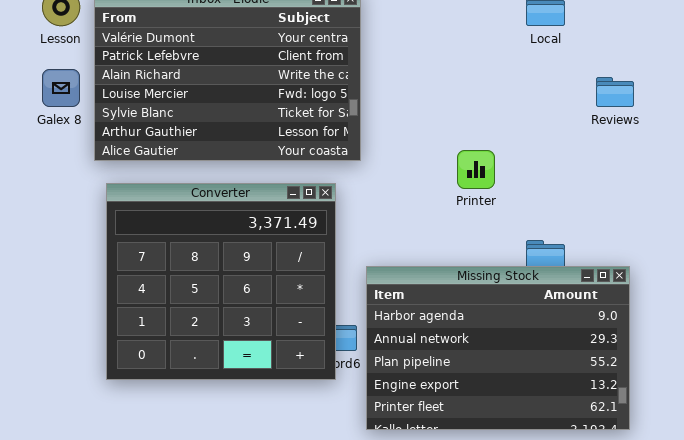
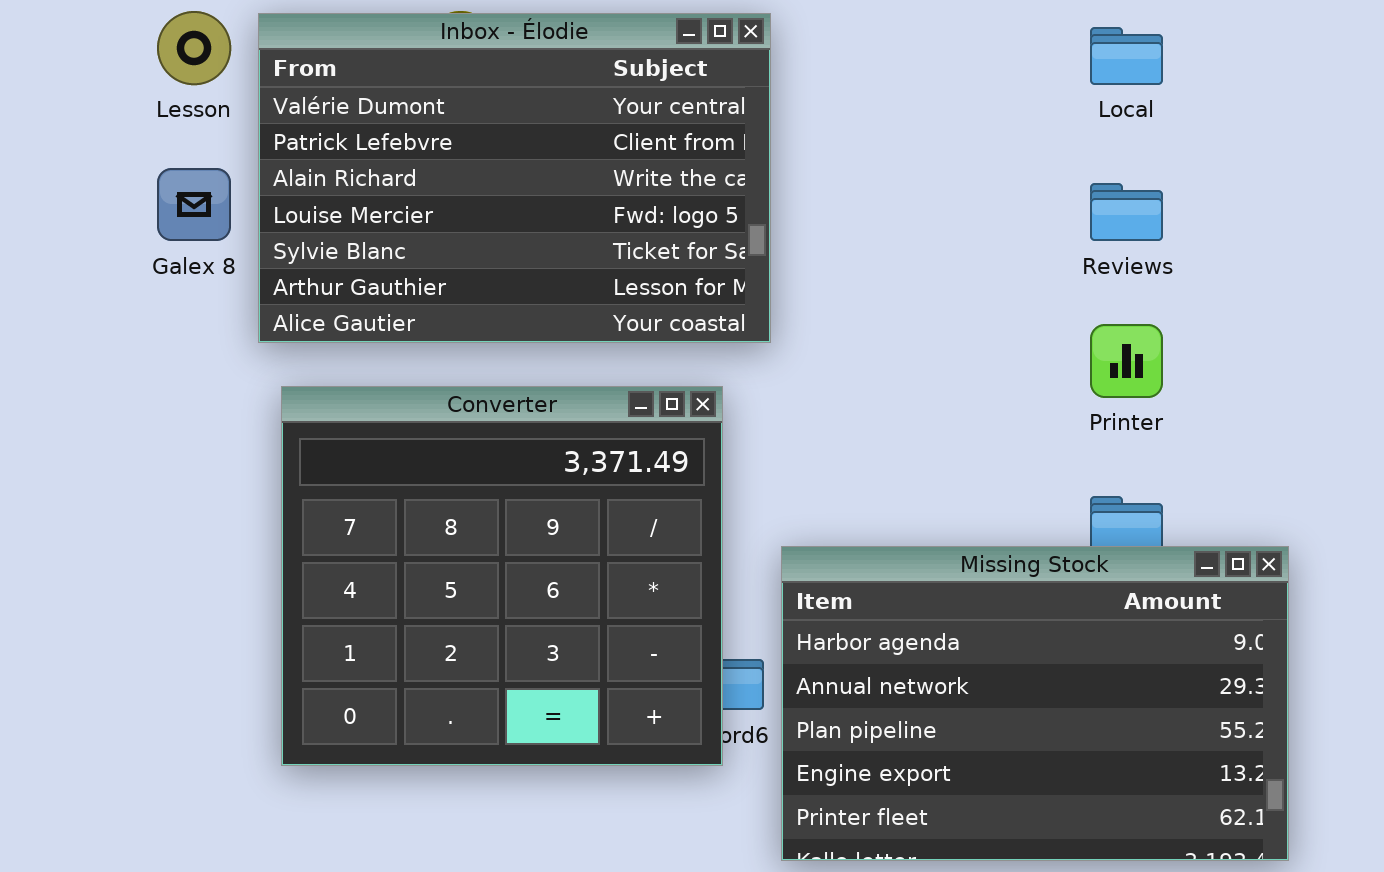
Reviews: [596,77,634,107] -> [1090,183,1163,241], moved
Printer: [457,150,495,189] -> [1090,324,1163,398], moved

